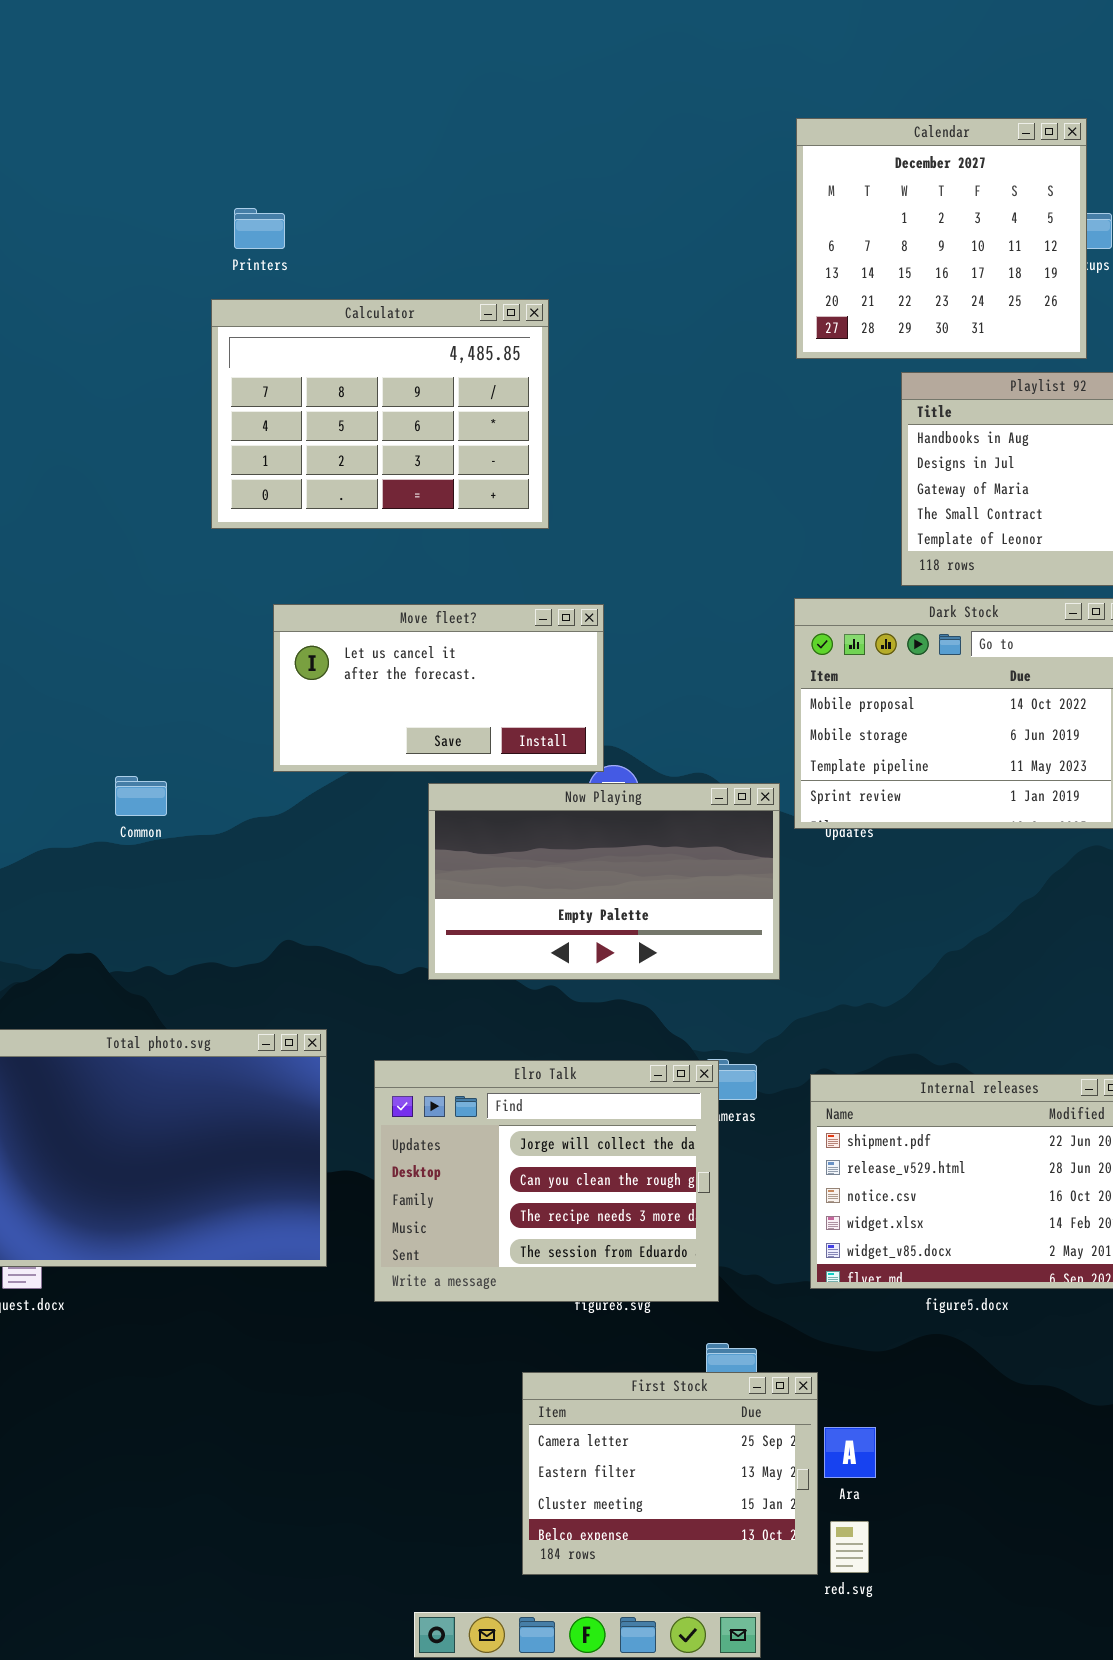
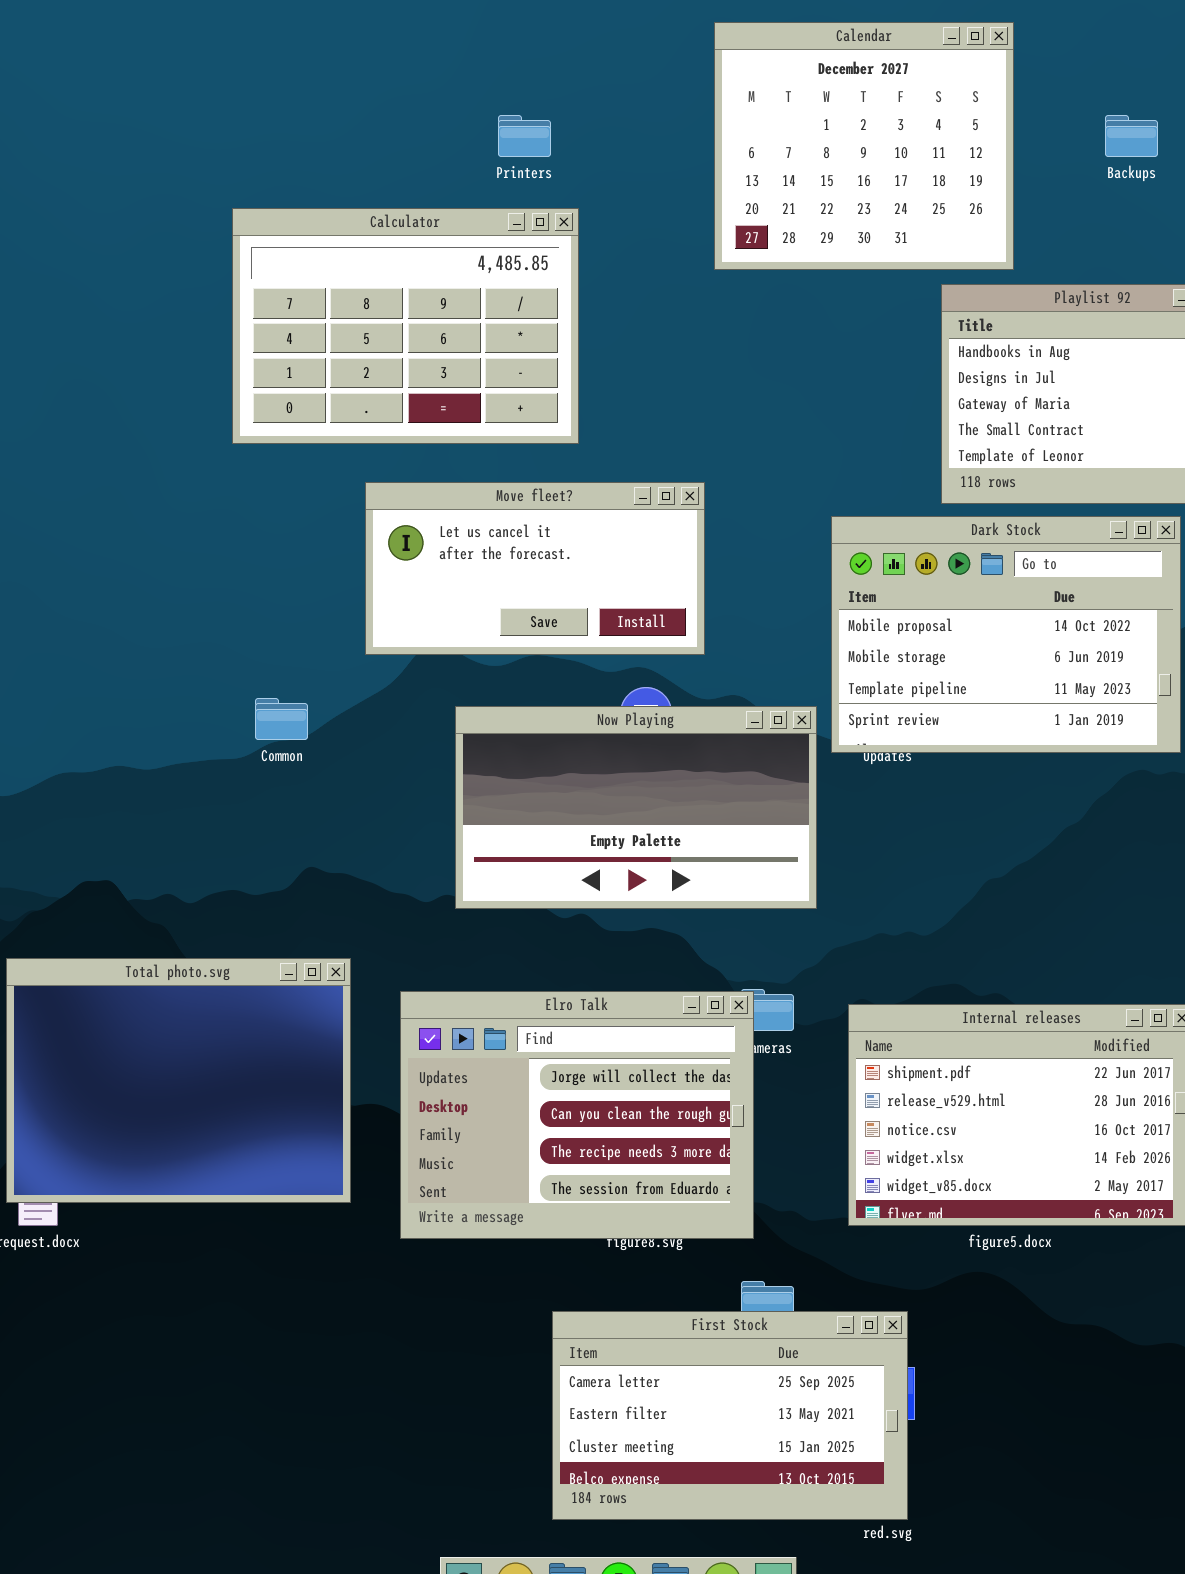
Calendar: [796,118,1087,359] -> [714,22,1014,270], moved
Printers: [234,208,285,249] -> [498,115,551,157], moved
Move fleet?: [273,604,604,772] -> [365,482,705,655], moved
Common: [115,776,167,816] -> [255,698,308,740], moved
First Stock: [522,1372,818,1575] -> [552,1311,908,1520], resized

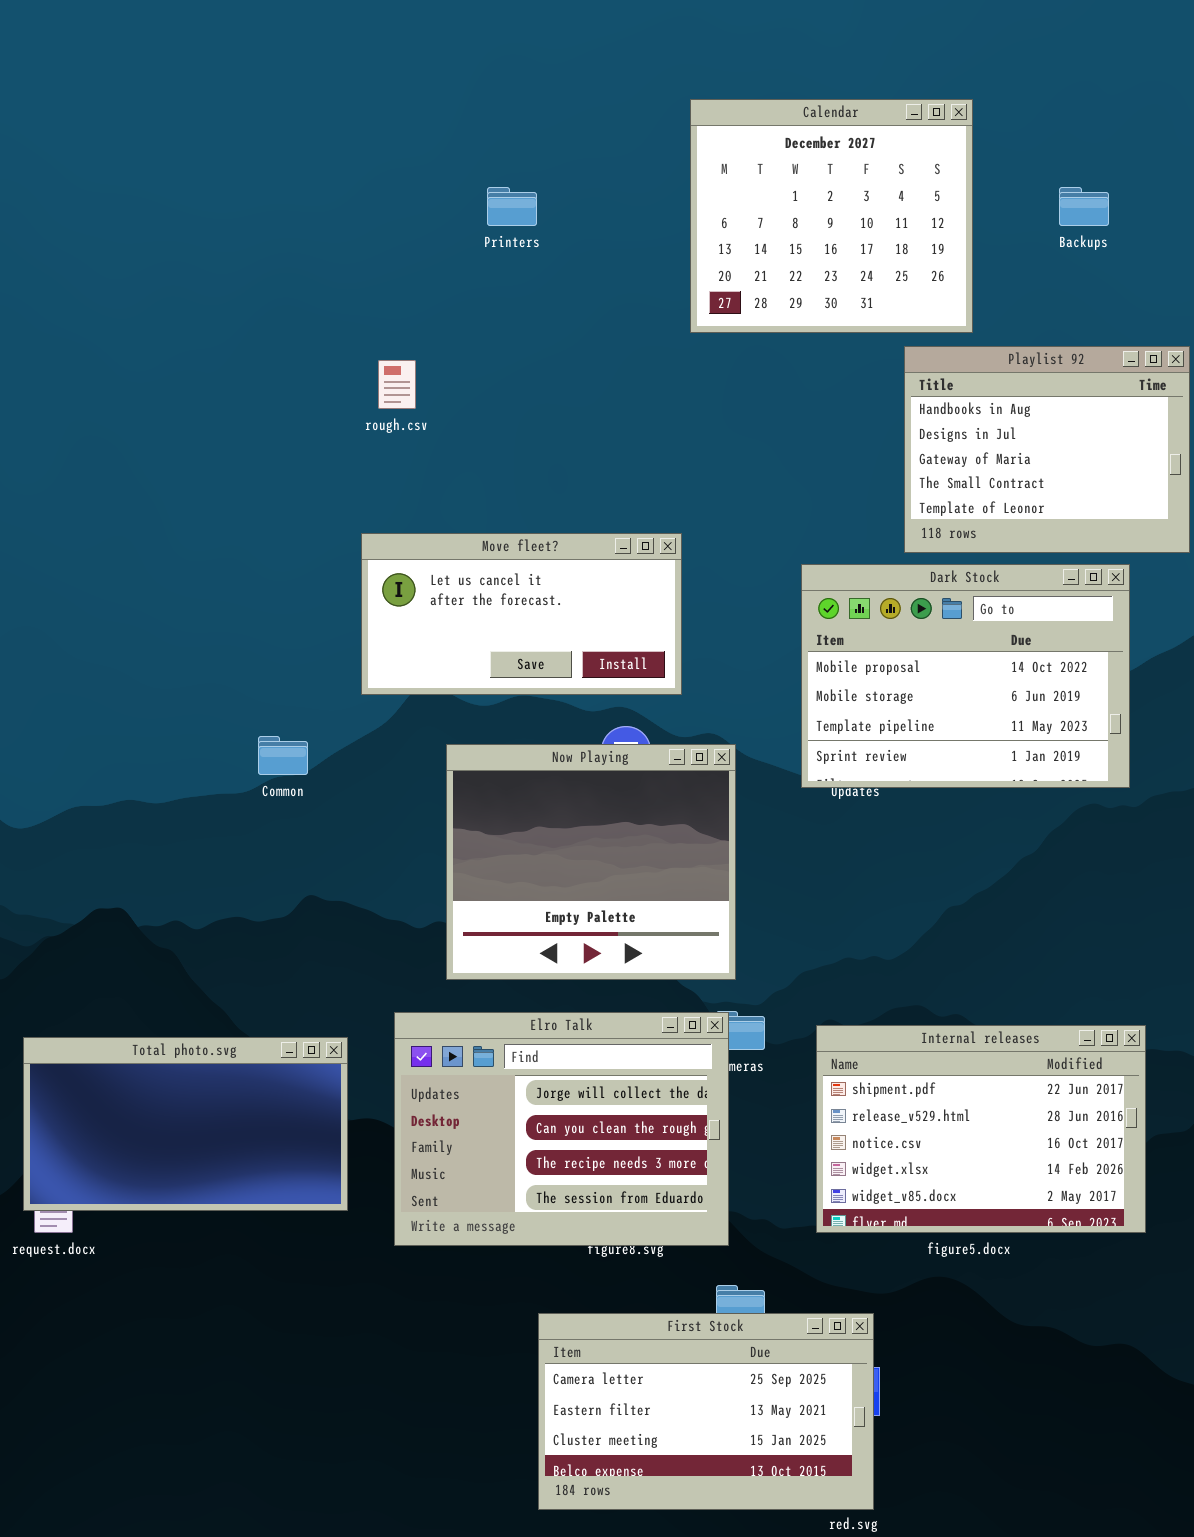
Calculator: [232,208,579,444] -> none, closed
Now Playing: [455,706,817,909] -> [446,744,736,980], resized
Total photo.svg: [6,958,351,1203] -> [23,1037,348,1211], resized

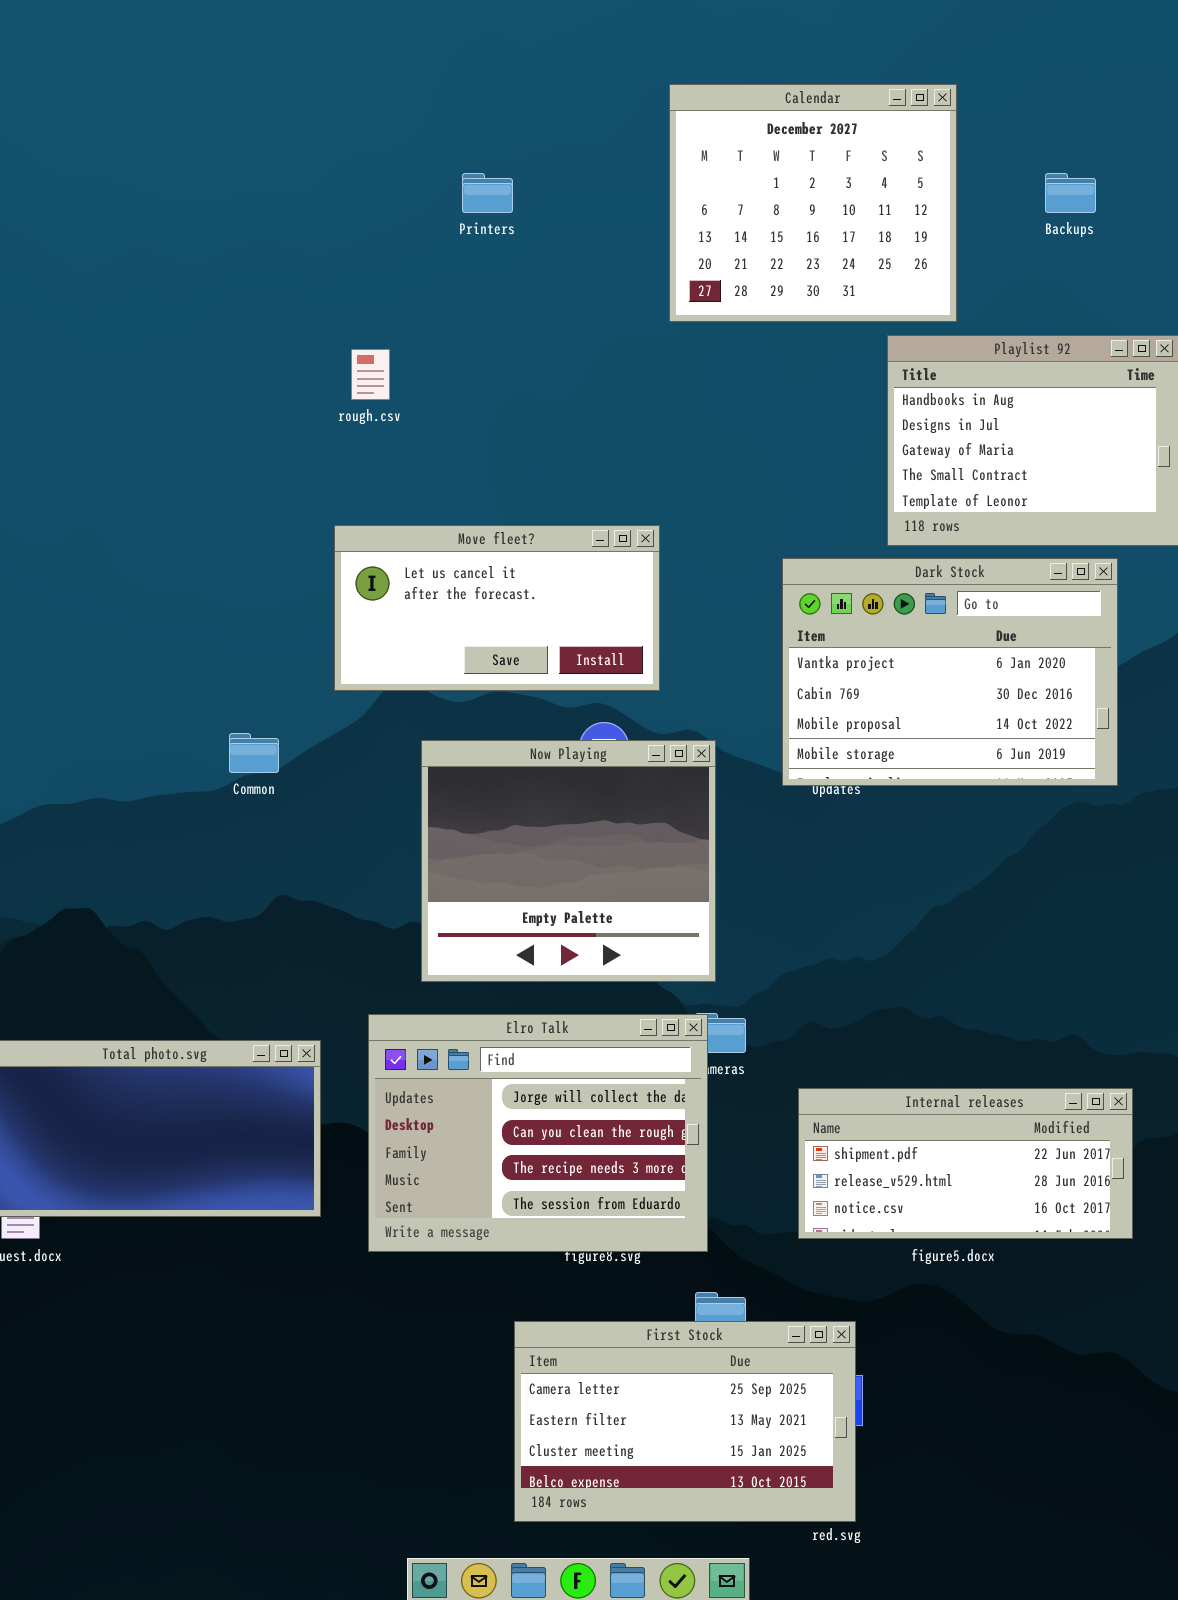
Dark Stock: [801,564,1130,788] -> [782,558,1118,786], scrolled up 2 rows
Internal releases: [816,1025,1146,1233] -> [798,1088,1133,1239], resized

